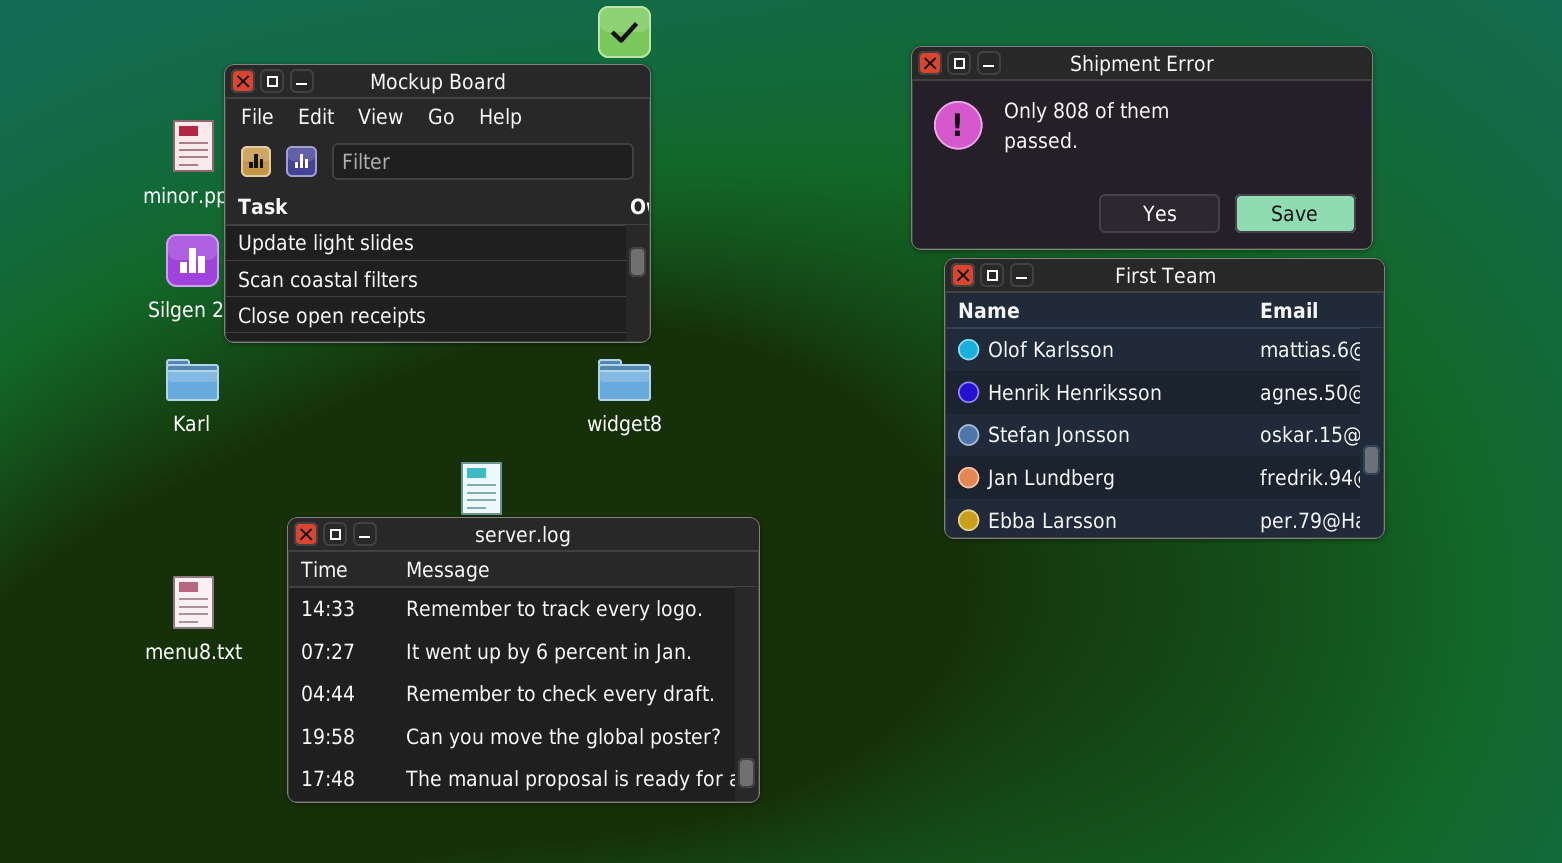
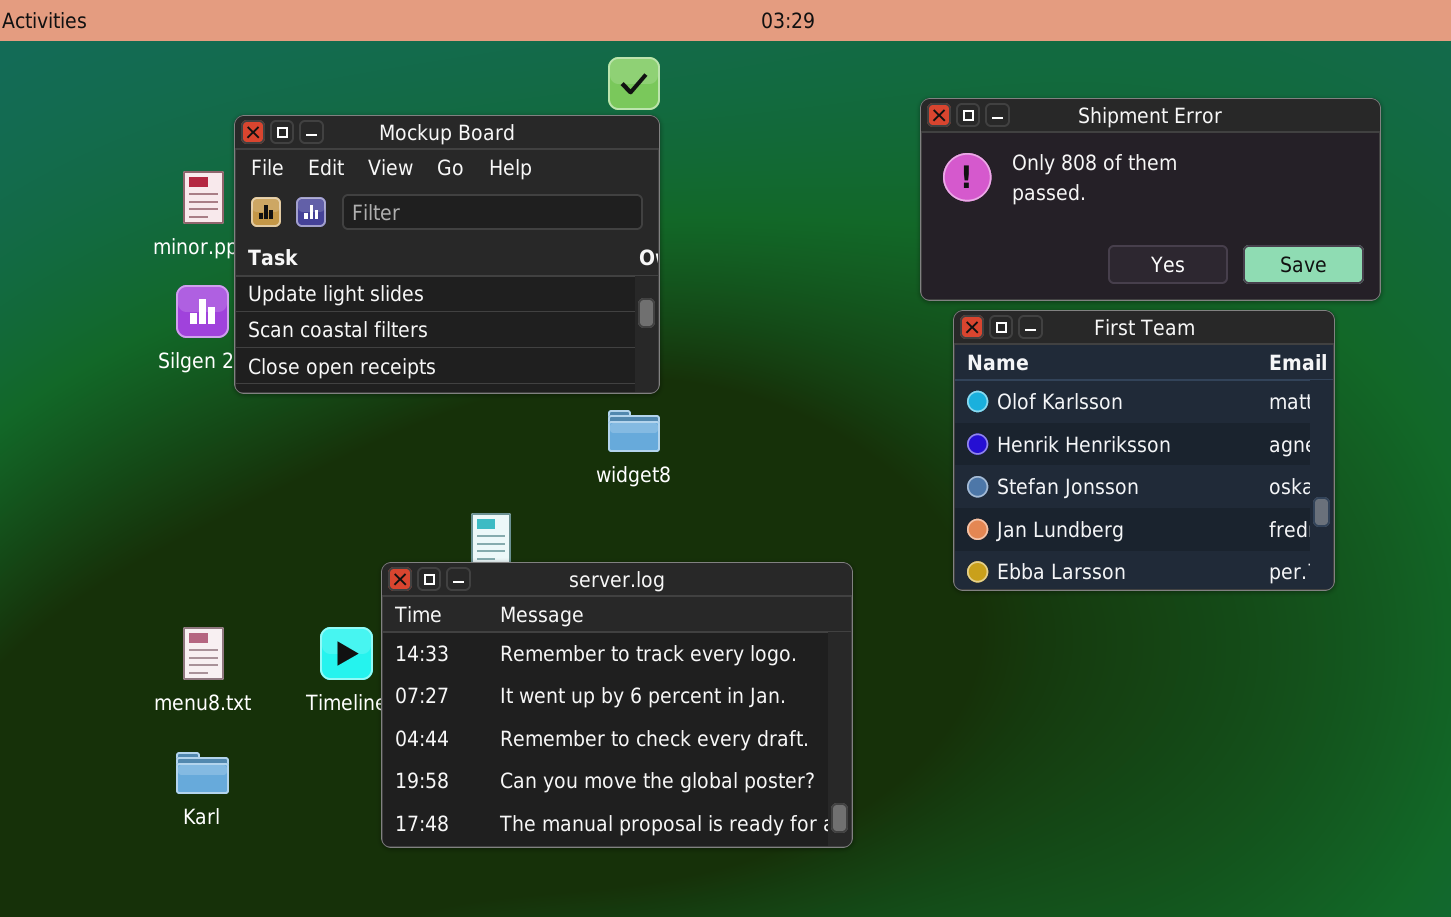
First Team: [944,258,1385,539] -> [953,310,1335,591], resized
Karl: [166,359,219,401] -> [176,752,229,794], moved
server.log: [287,517,760,803] -> [381,562,853,848], moved

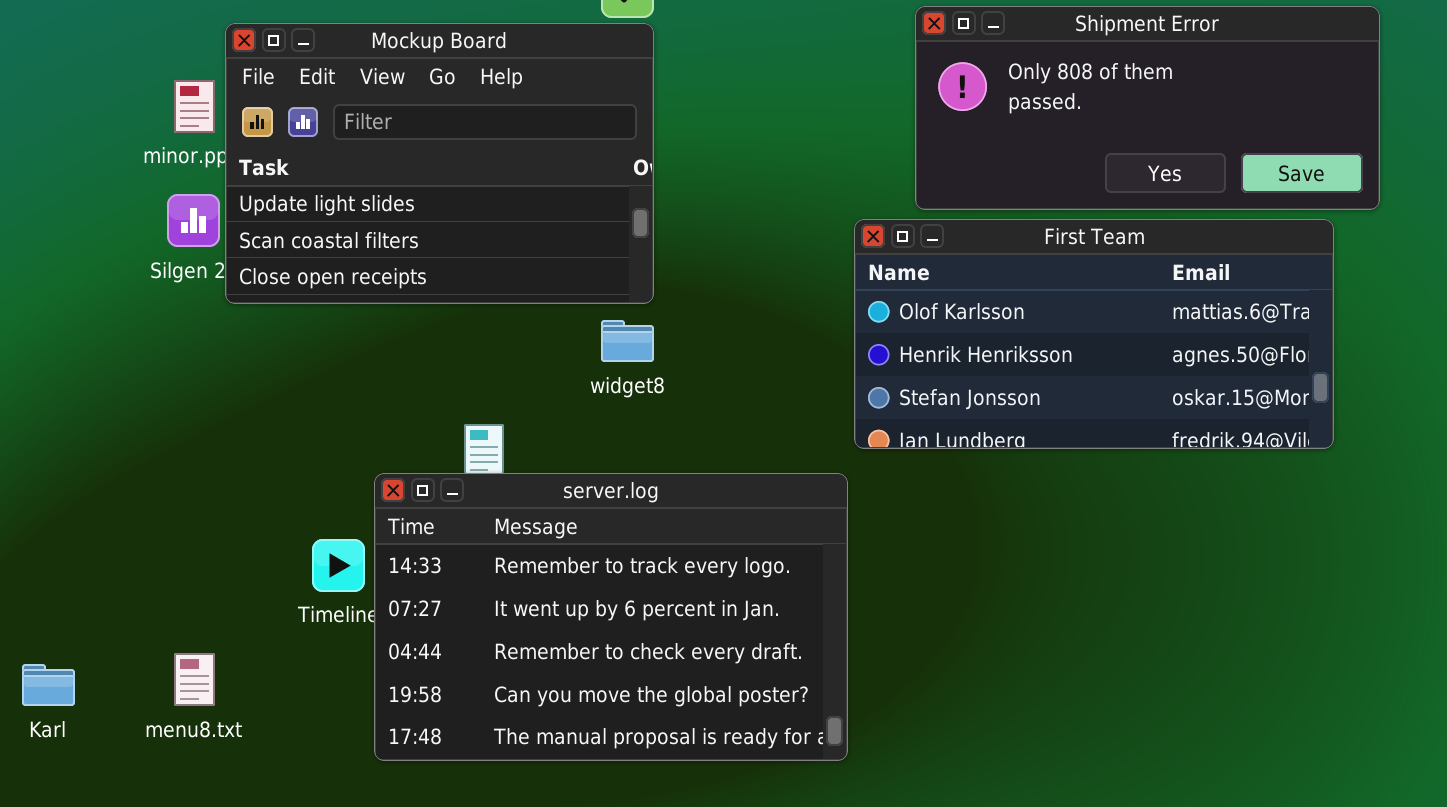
First Team: [953,310,1335,591] -> [854,219,1334,449], resized
menu8.txt: [183,627,224,680] -> [174,653,215,706], moved
Karl: [176,752,229,794] -> [22,664,75,706], moved

